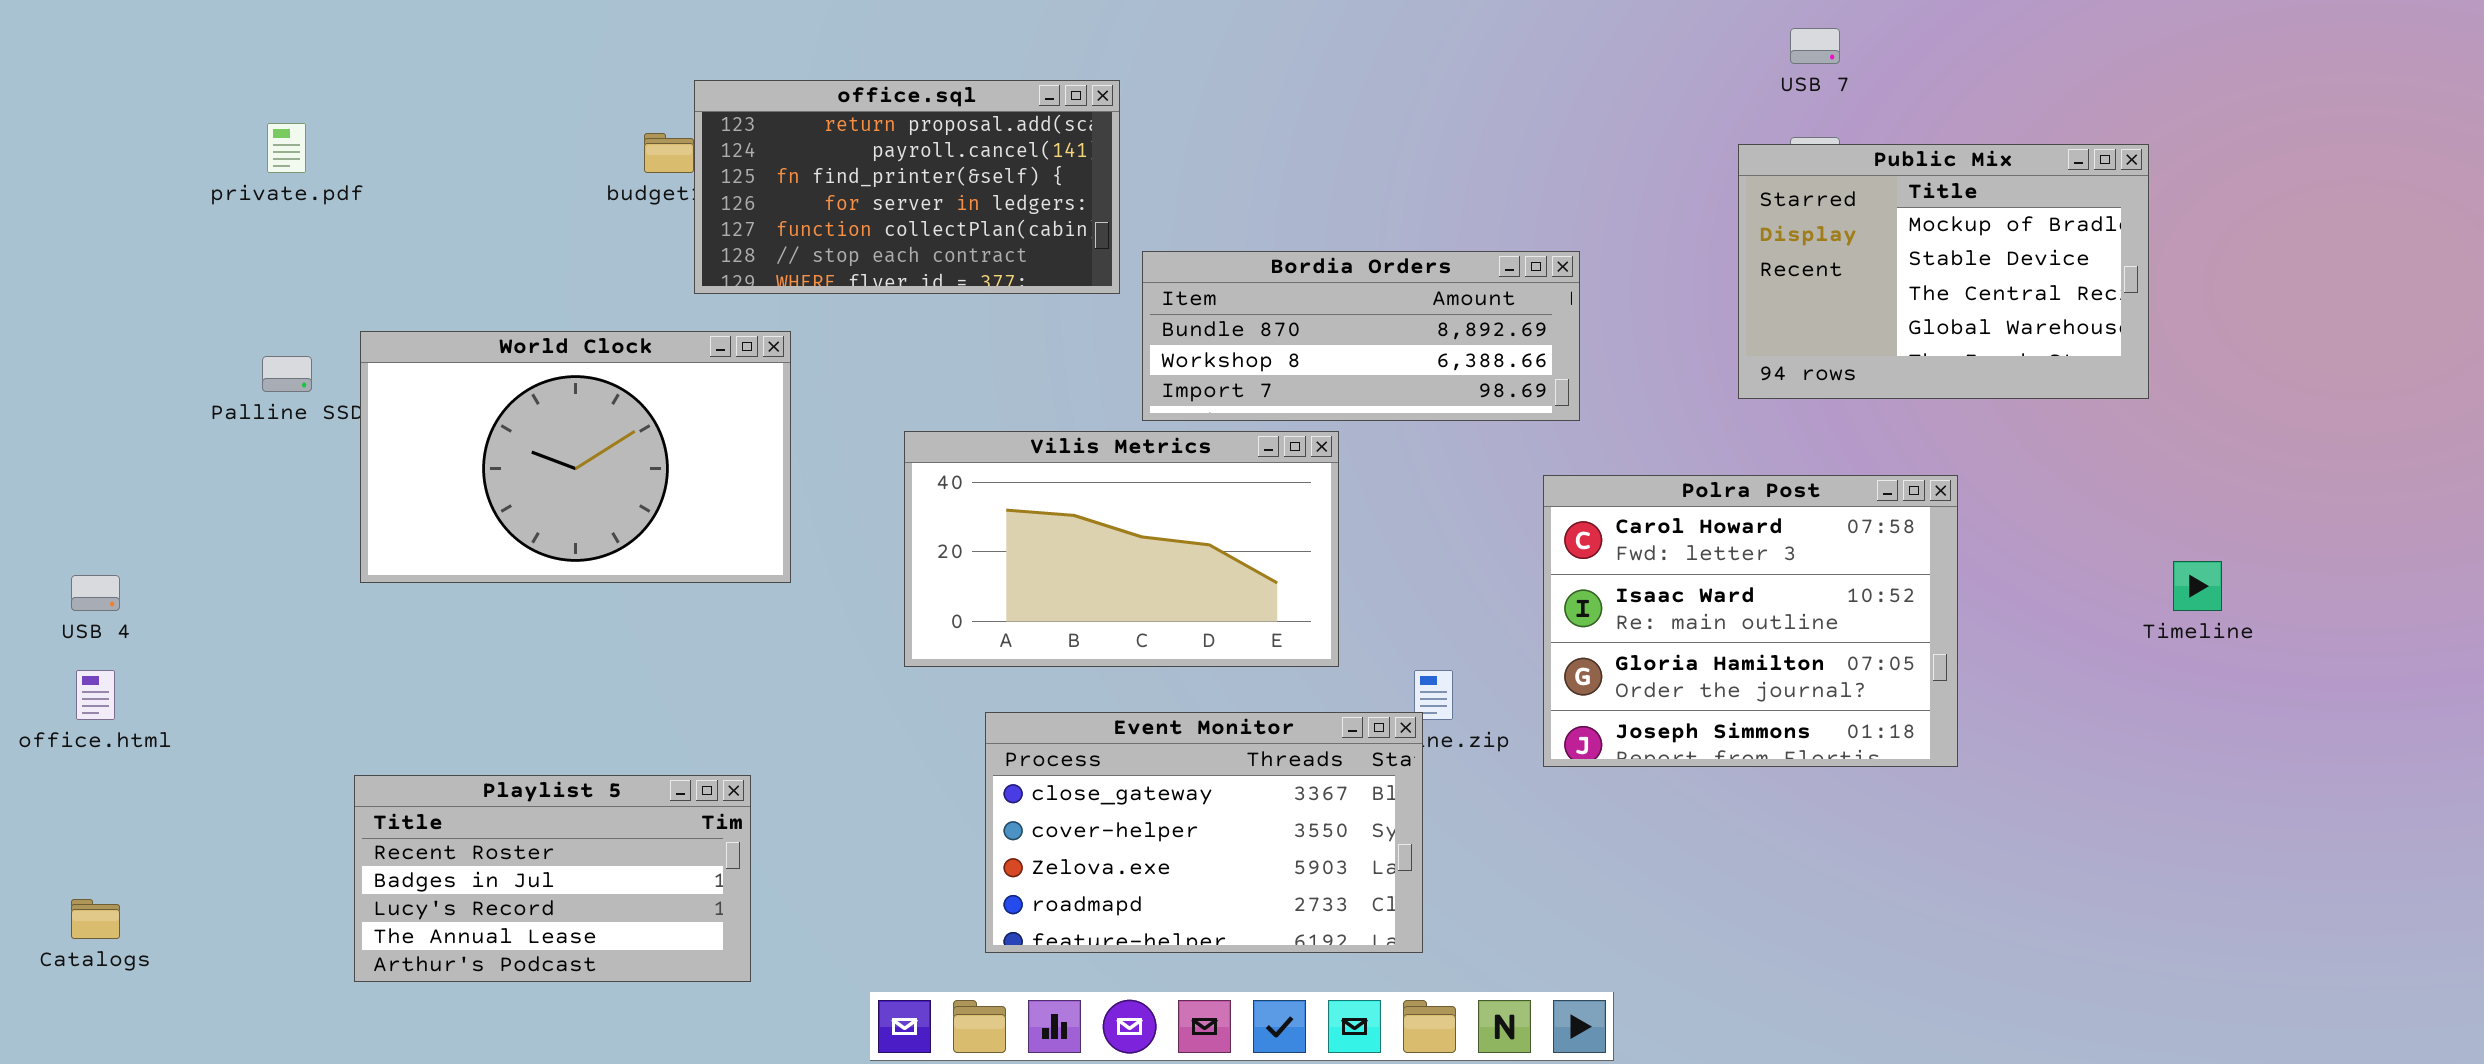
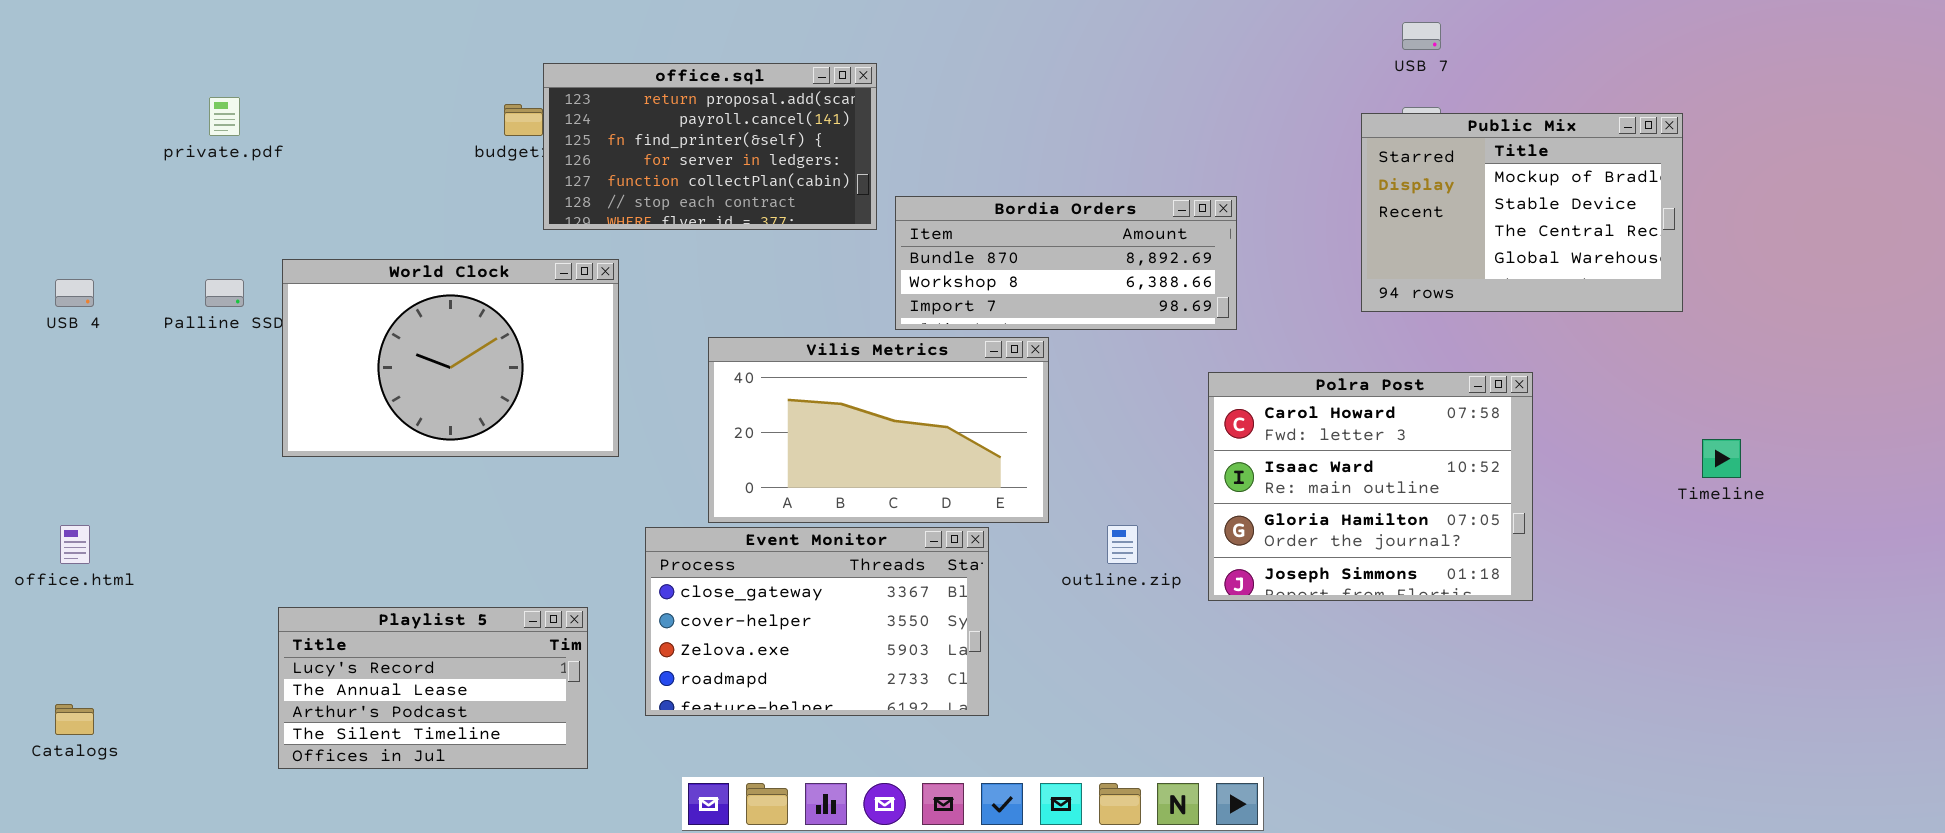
USB 4: [71,575,120,611] -> [55,279,94,307], moved
Event Monitor: [985,712,1423,953] -> [645,527,989,716], moved
Playlist 5: [354,775,751,982] -> [278,607,588,769], scrolled down 2 rows

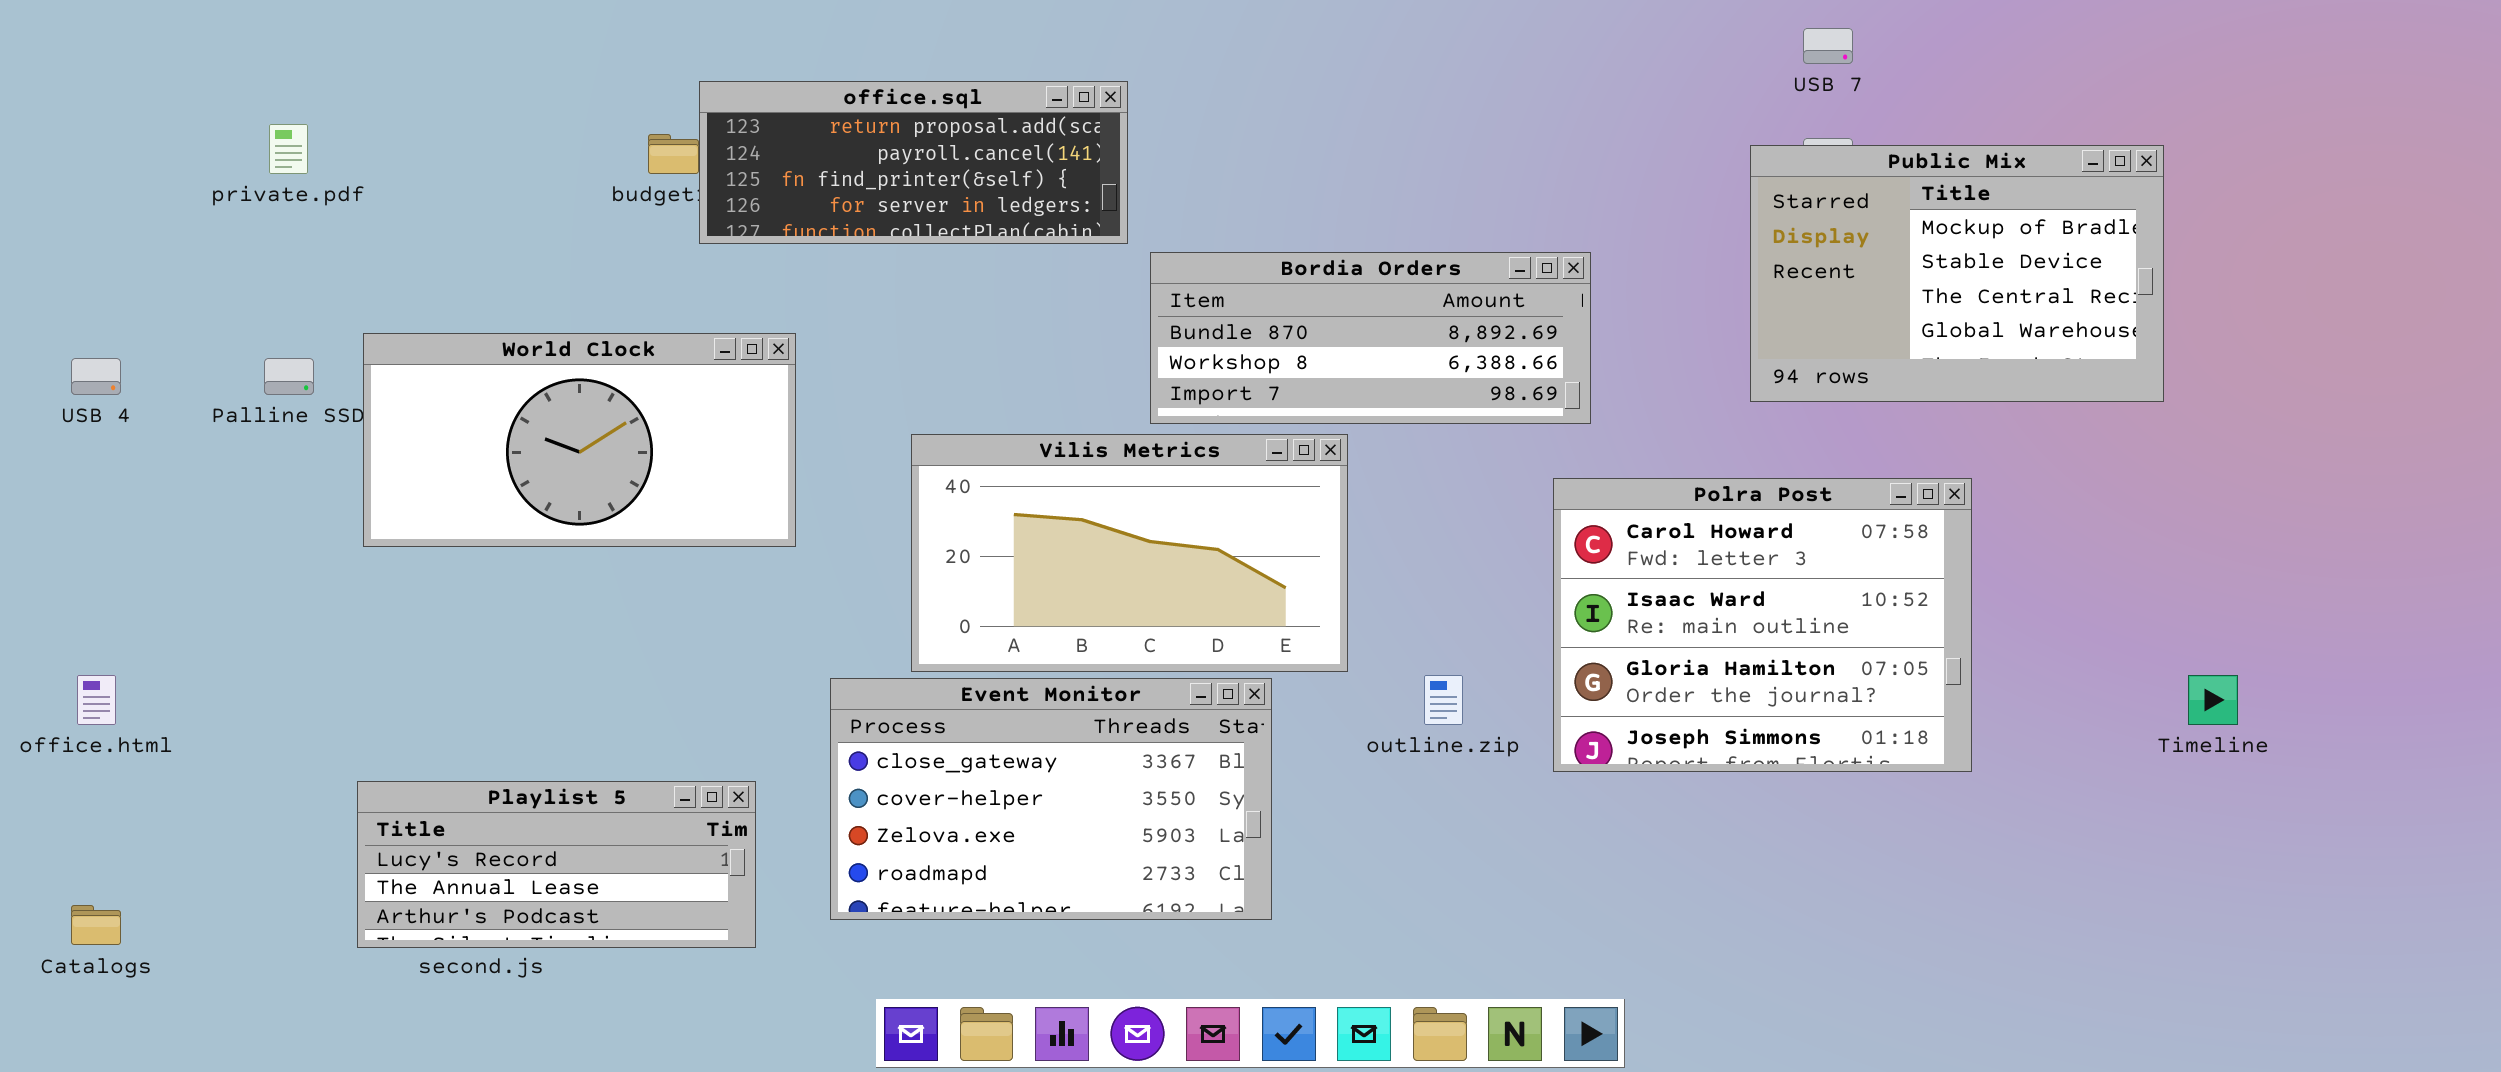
office.sql: [543,63,877,230] -> [699,81,1128,244], resized
World Clock: [282,259,619,457] -> [363,333,796,547], resized
Timeline: [1702,439,1741,478] -> [2188,675,2238,725], moved
Playlist 5: [278,607,588,769] -> [357,781,756,948], resized

